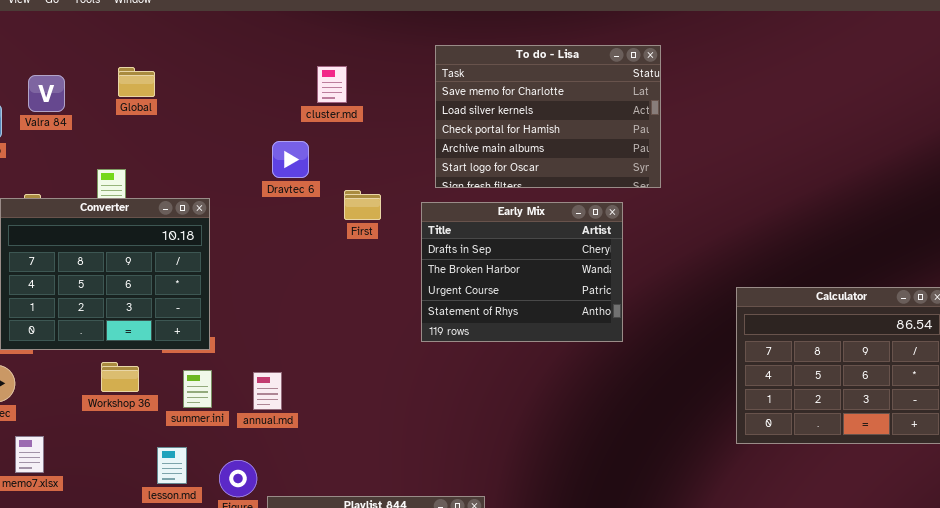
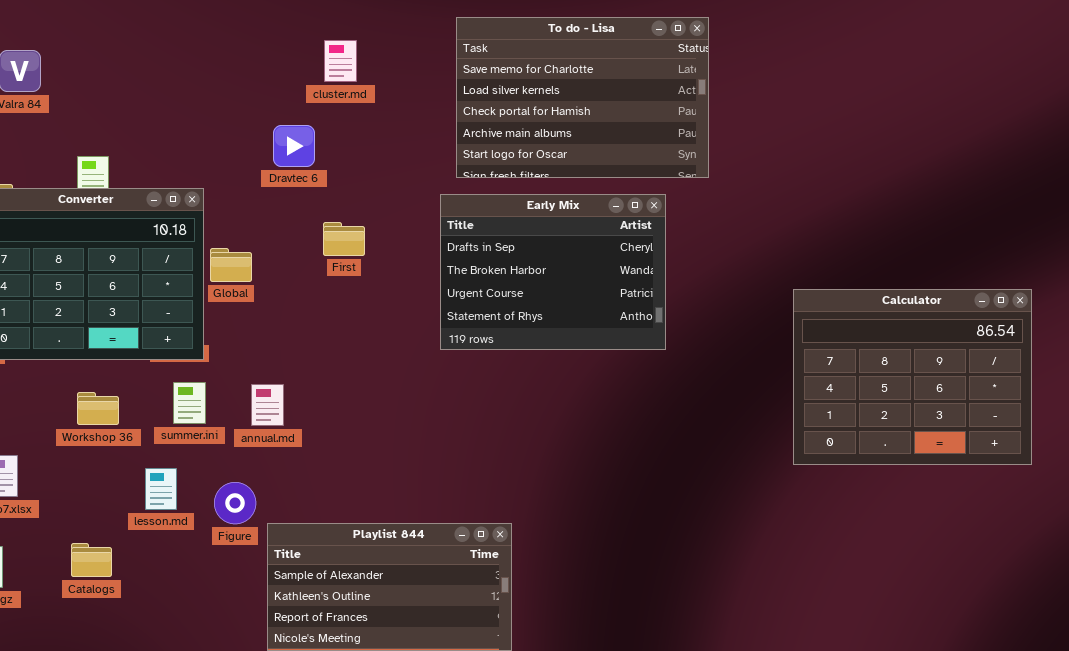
Global: [118,67,155,97] -> [210,248,252,282], moved
First: [344,190,381,220] -> [323,222,365,256], moved
Workshop 36: [101,362,139,392] -> [77,392,119,425], moved

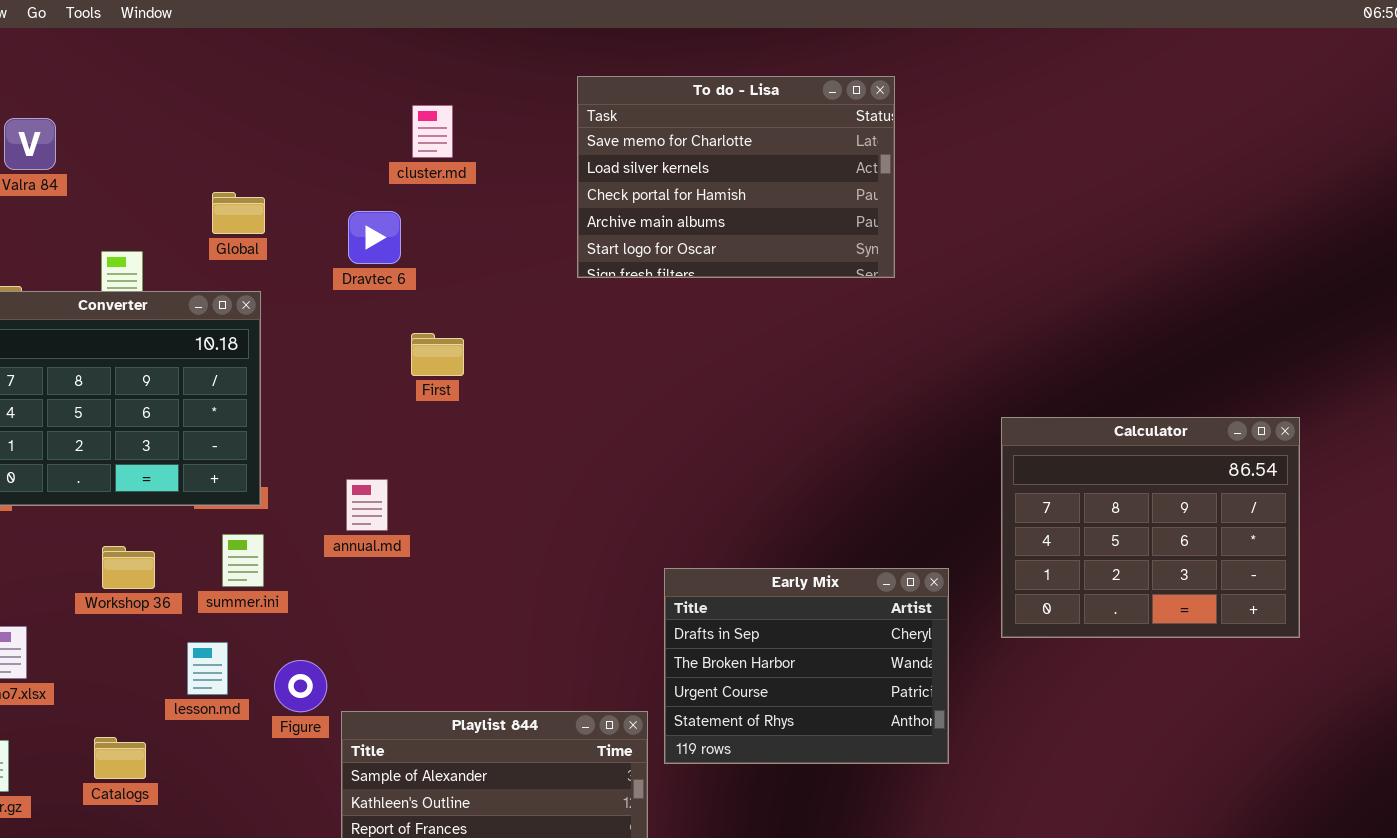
Early Mix: [440,194,666,350] -> [664,568,949,764], moved
Global: [210,248,252,282] -> [212,192,265,234], moved
annual.md: [251,384,284,426] -> [346,479,388,531], moved

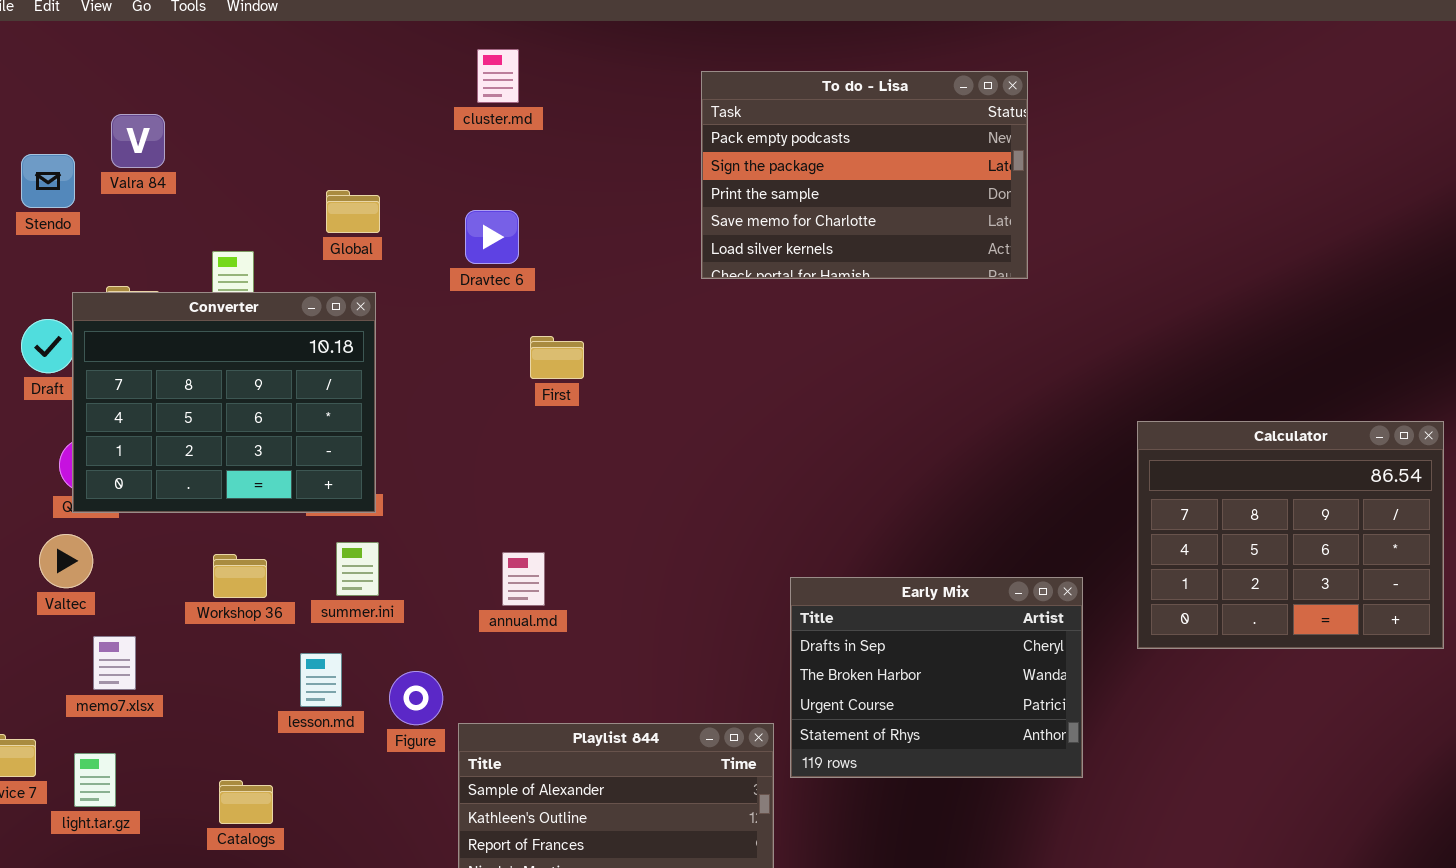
To do - Lisa: [577,76,895,278] -> [701,71,1028,279], scrolled up 3 rows
cluster.md: [412,105,453,158] -> [477,49,519,103], moved
annual.md: [346,479,388,531] -> [502,552,545,606], moved
Catalogs: [94,737,146,779] -> [219,780,273,824], moved

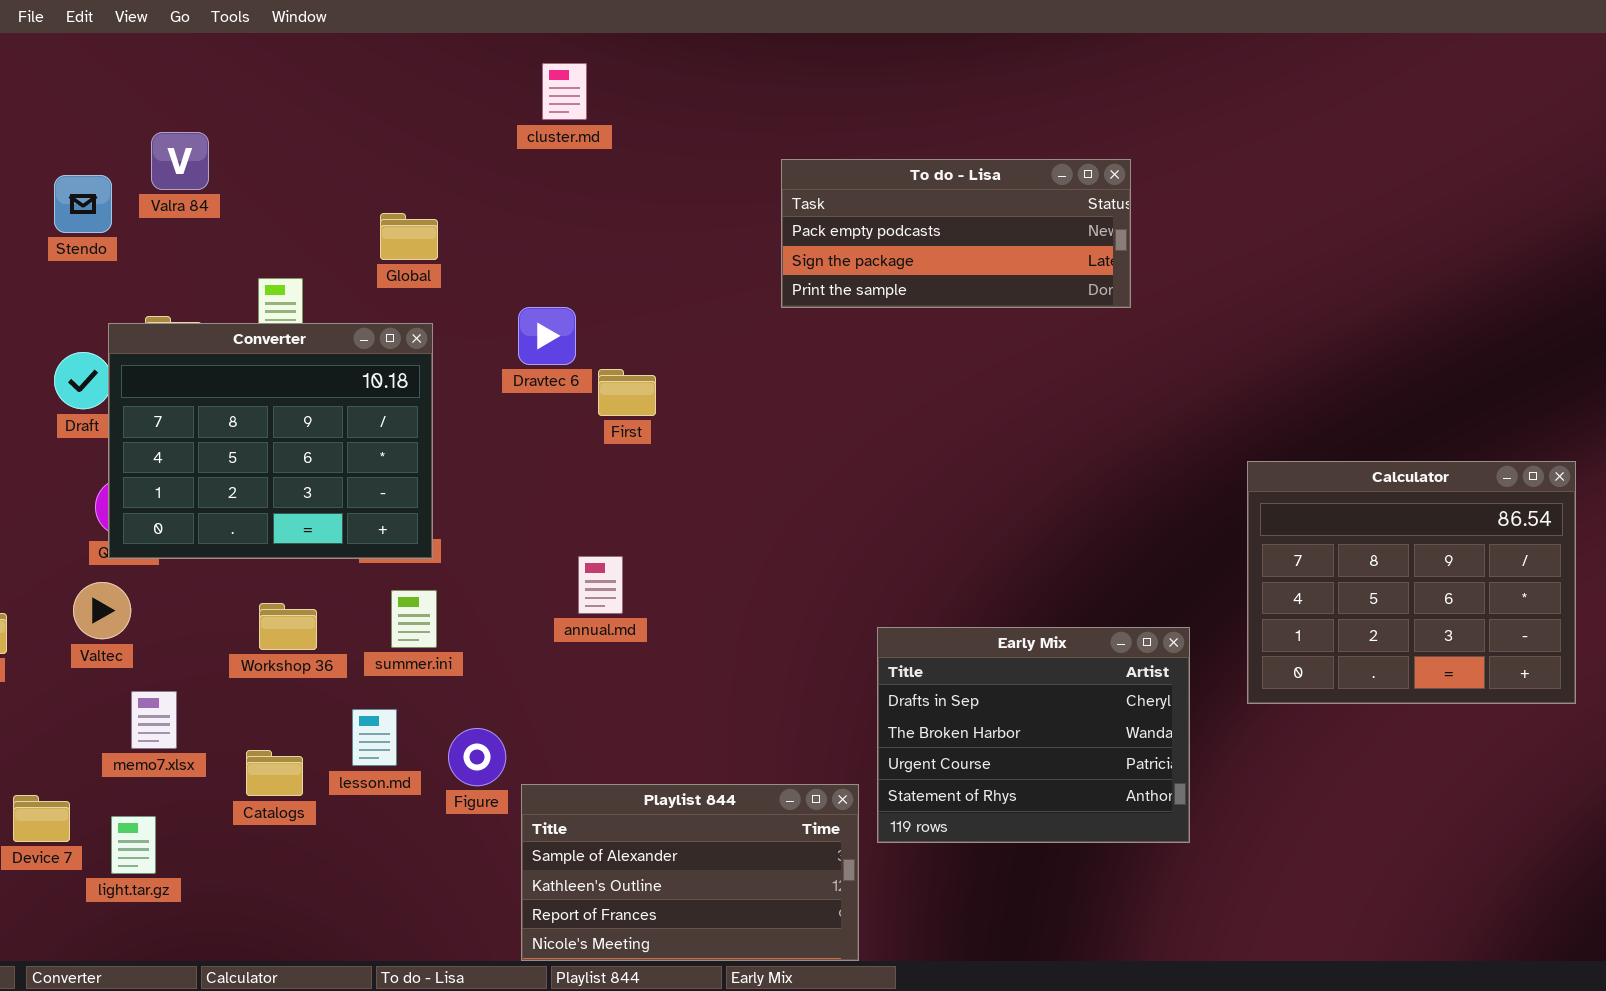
To do - Lisa: [701,71,1028,279] -> [781,159,1131,308], resized
Dravtec 6: [465,210,519,264] -> [518,307,576,365], moved
annual.md: [502,552,545,606] -> [578,556,623,614], moved
Catalogs: [219,780,273,824] -> [246,750,303,796], moved

